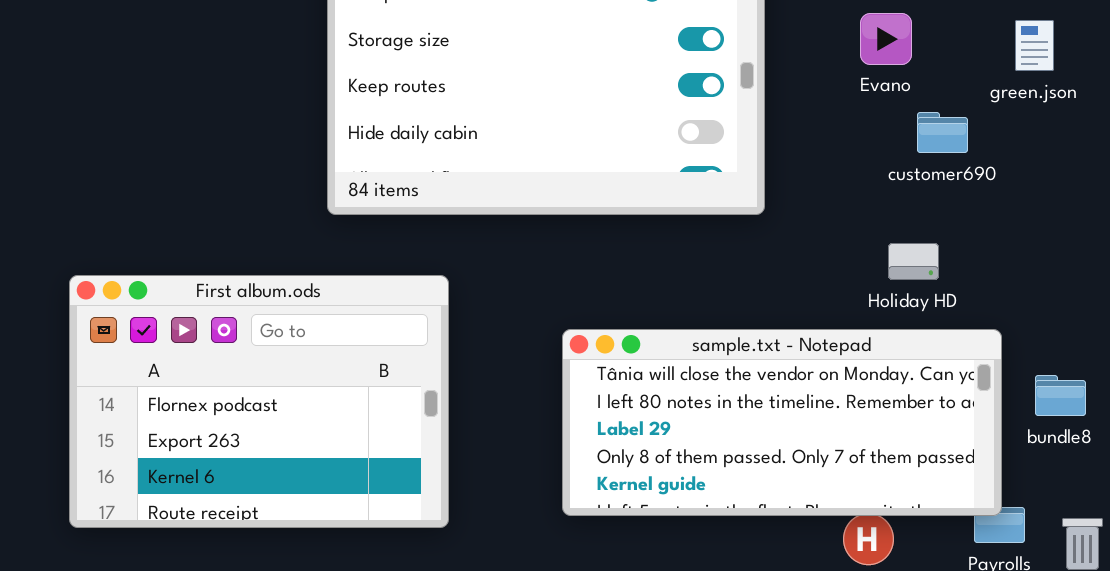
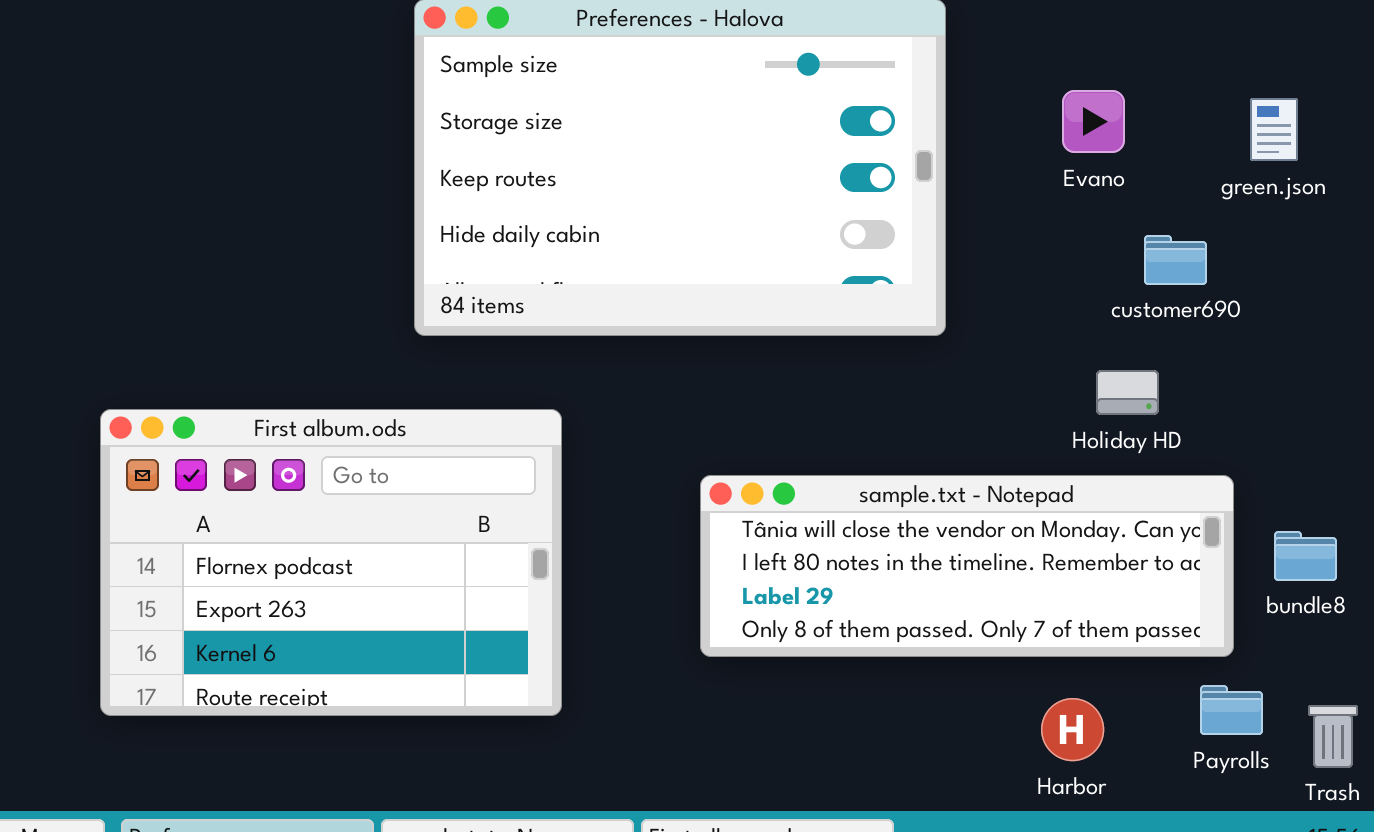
customer690: [917,112,968,153] -> [1144,235,1207,285], moved
sample.txt - Notepad: [562,329,1002,516] -> [700,475,1234,657], resized

